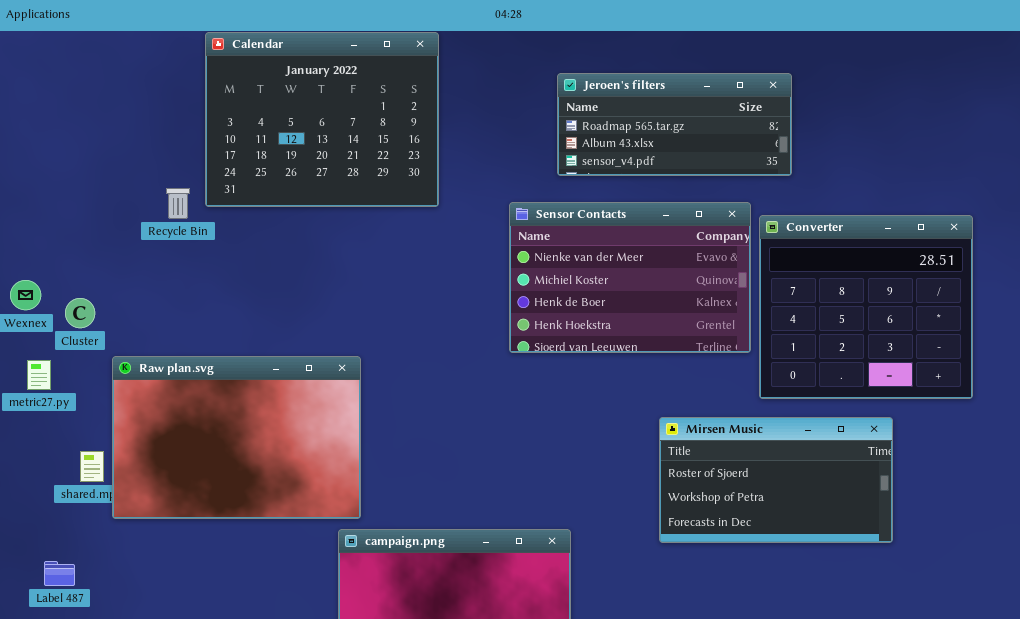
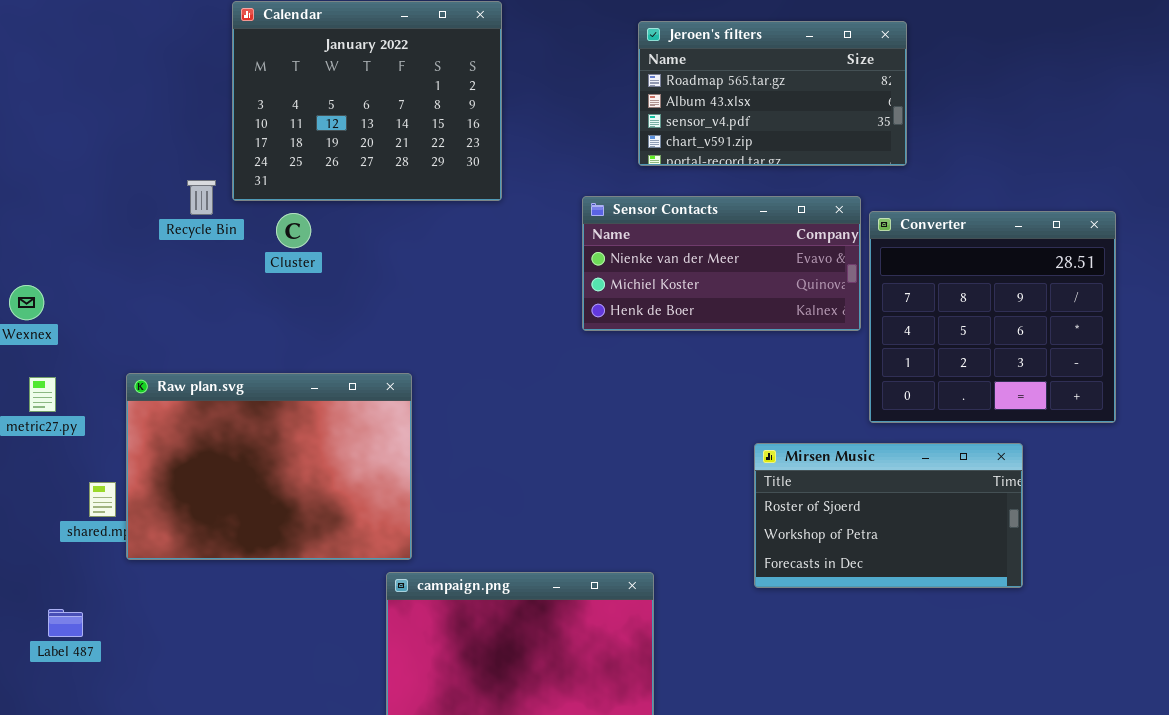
Jeroen's filters: [557,73,792,176] -> [638,21,907,166], resized
Sensor Contacts: [509,202,751,353] -> [582,196,861,331], resized
Cluster: [65,298,95,328] -> [276,213,311,248], moved

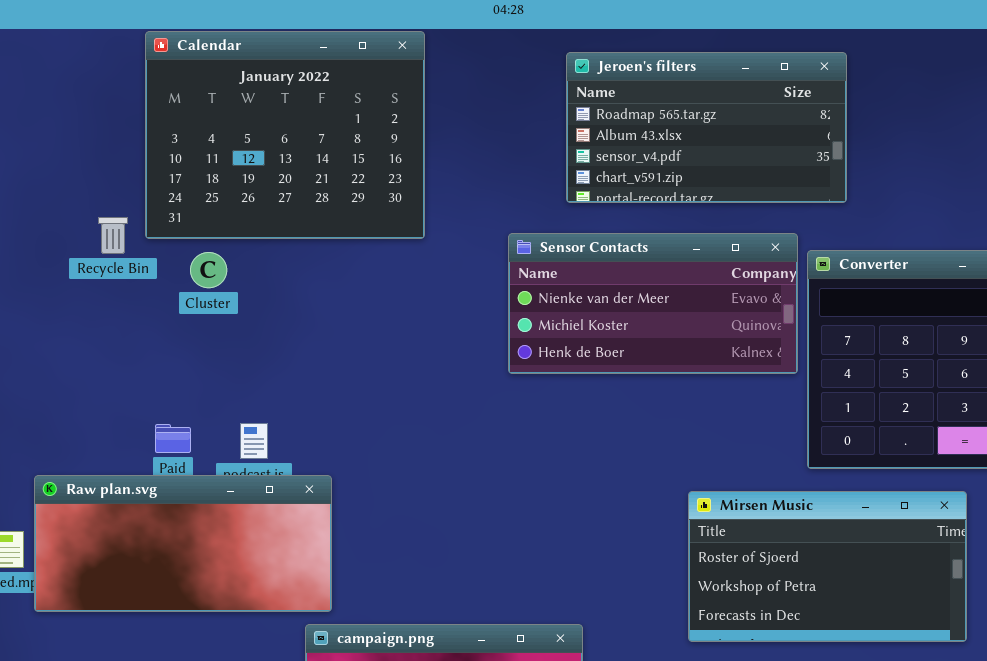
Raw plan.svg: [126,373,412,560] -> [34,475,332,612], resized

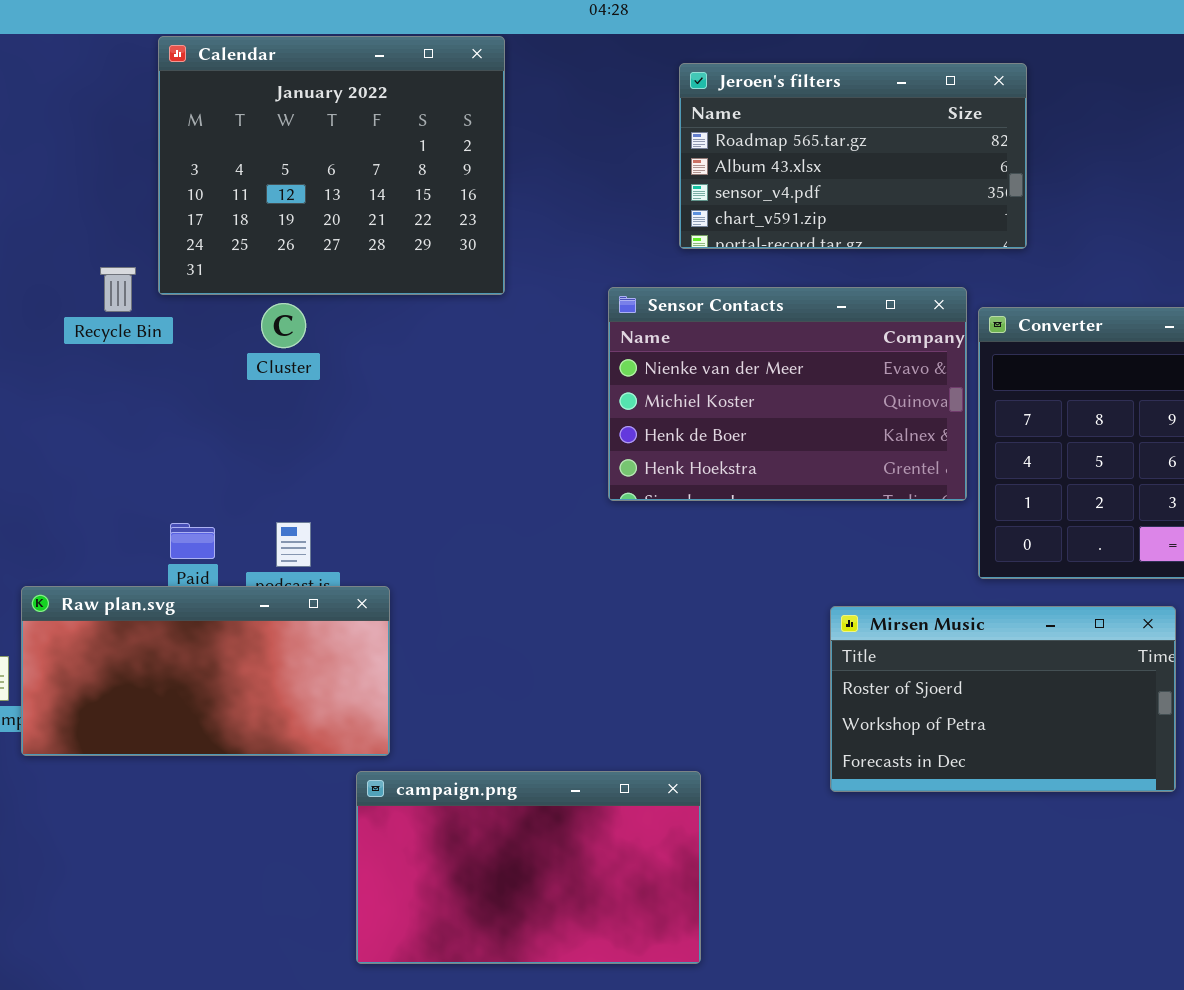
Sensor Contacts: [508,233,798,374] -> [608,287,967,501], resized
Cluster: [190,252,227,288] -> [261,303,306,348], moved

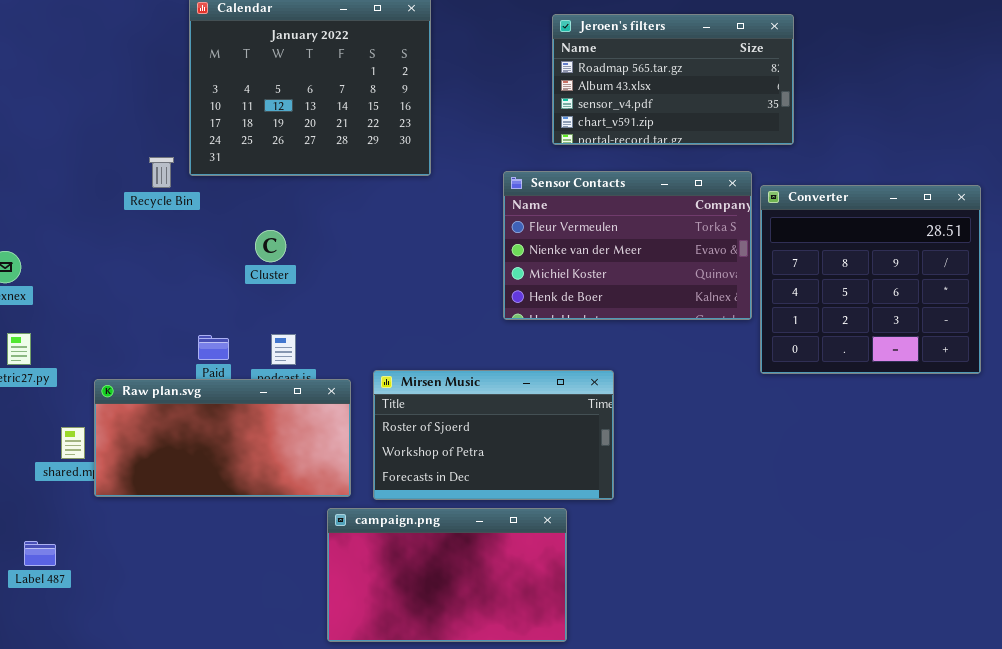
Sensor Contacts: [608,287,967,501] -> [503,171,752,320], scrolled up 1 row
Cluster: [261,303,306,348] -> [255,230,286,262], moved
Mirsen Music: [830,606,1176,792] -> [373,370,614,500], moved

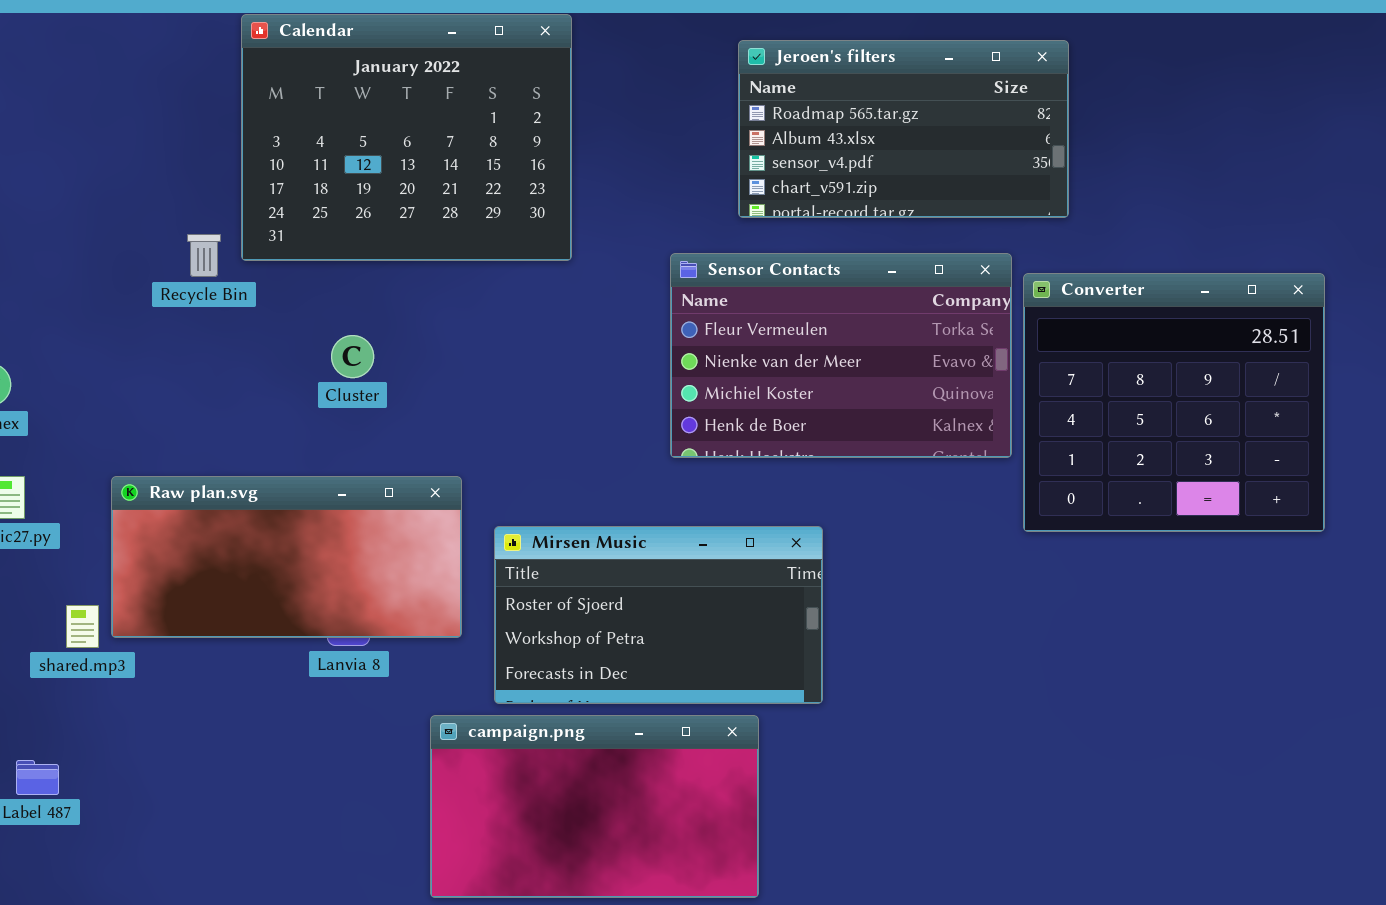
Raw plan.svg: [94,379,351,497] -> [111,476,462,638], moved

